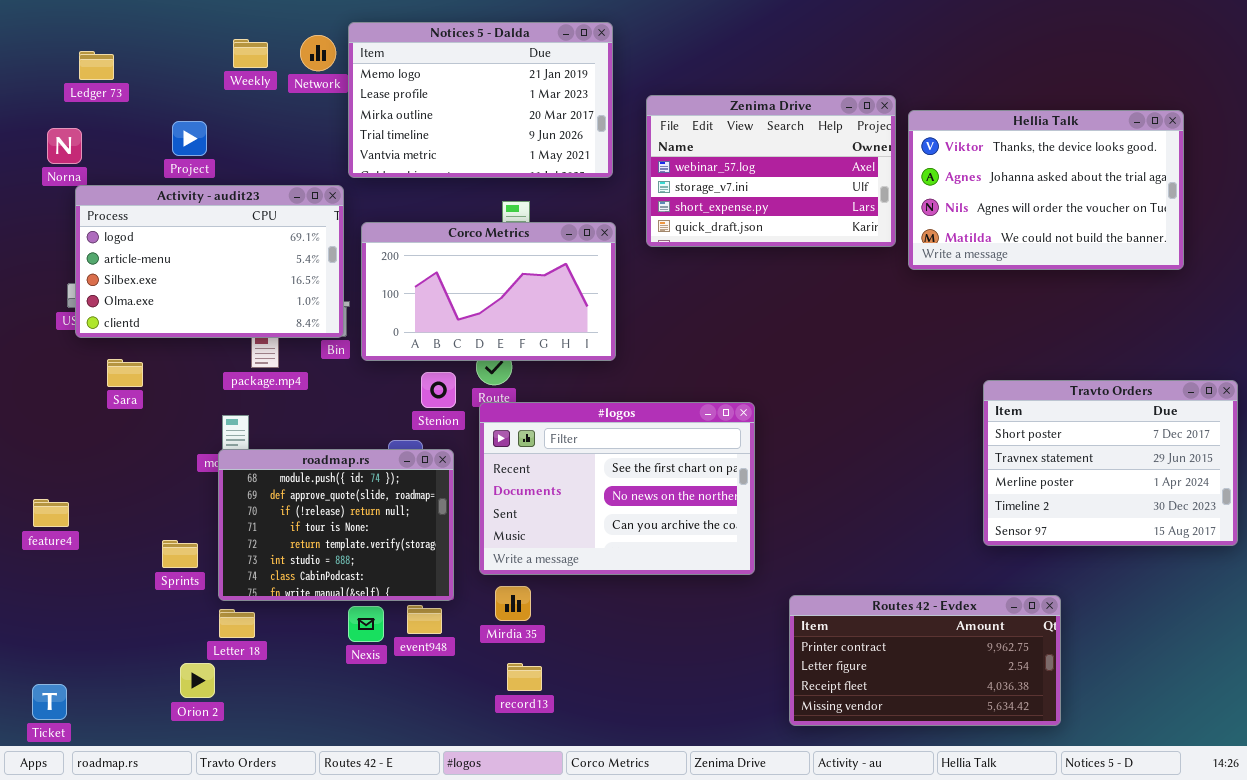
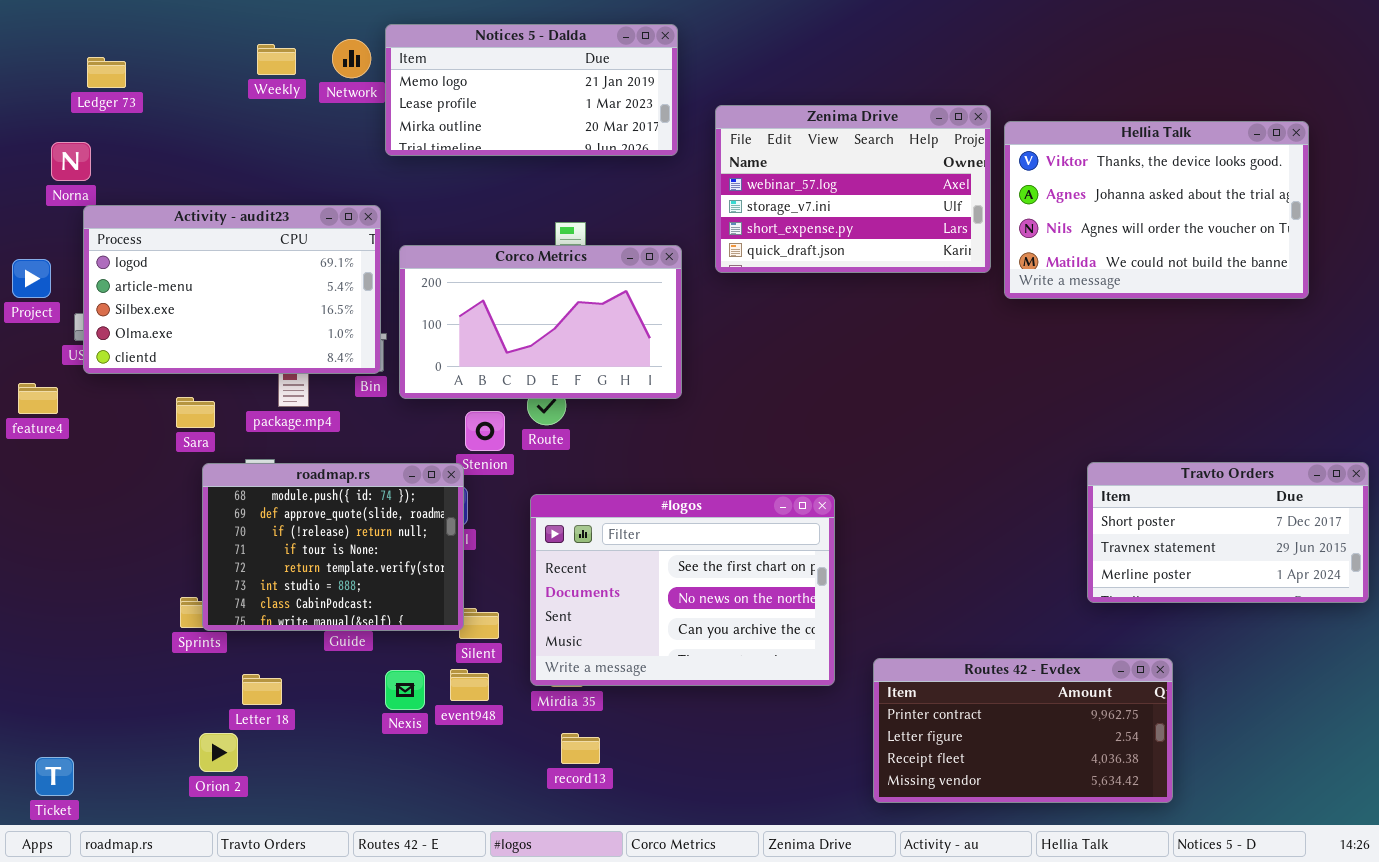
Notices 5 - Dalda: [348,22,613,178] -> [385,24,678,156], resized
Project: [172,121,207,156] -> [12,259,51,298], moved
Sara: [107,359,143,387] -> [176,397,215,428], moved
Travto Orders: [983,380,1238,546] -> [1087,462,1369,603], resized
#logos: [479,402,755,575] -> [530,494,835,686], moved
roadmap.rs: [218,449,454,601] -> [202,463,464,631], moved
feature4: [33,499,69,527] -> [18,383,58,414], moved

